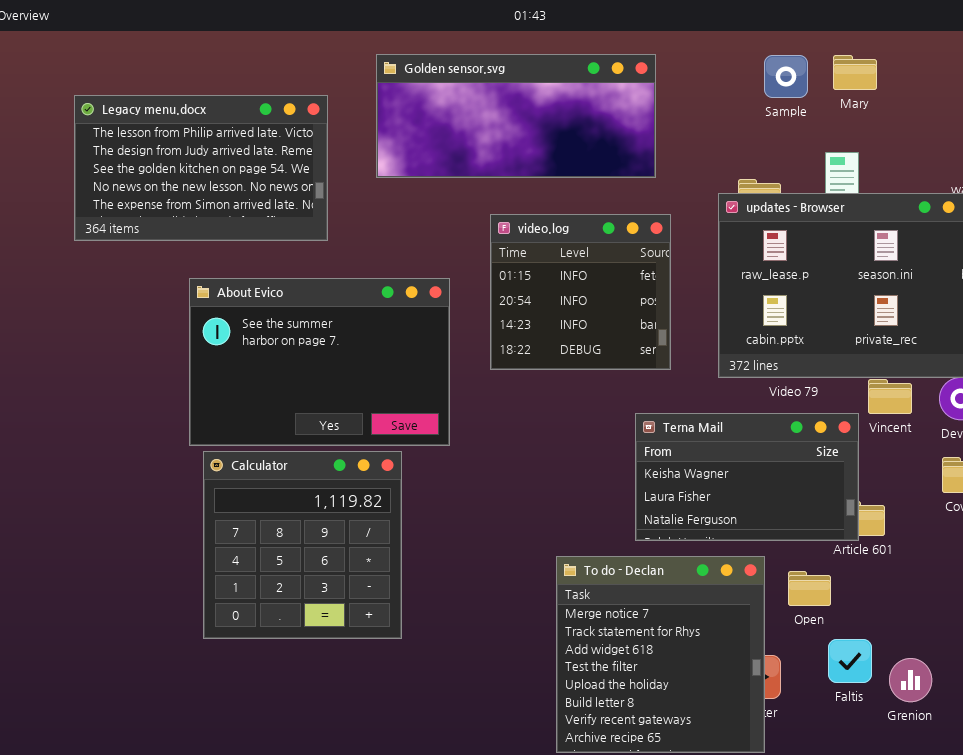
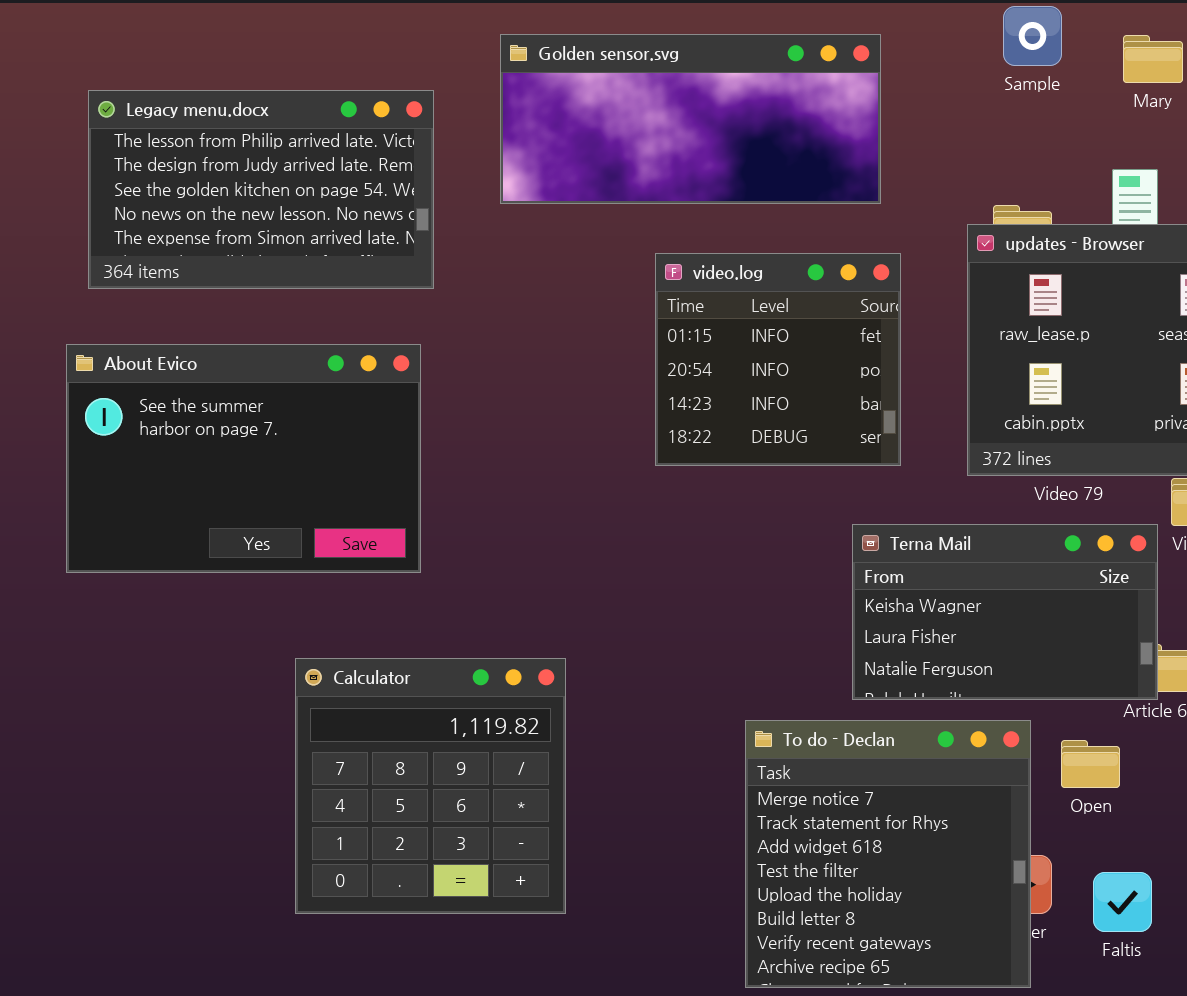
Sample: [764,55,808,98] -> [1003,6,1062,66], moved
About Evico: [189,278,450,446] -> [66,344,421,573], moved
Calculator: [203,451,402,639] -> [295,658,566,914], moved
Faltis: [828,639,872,683] -> [1093,872,1152,932], moved

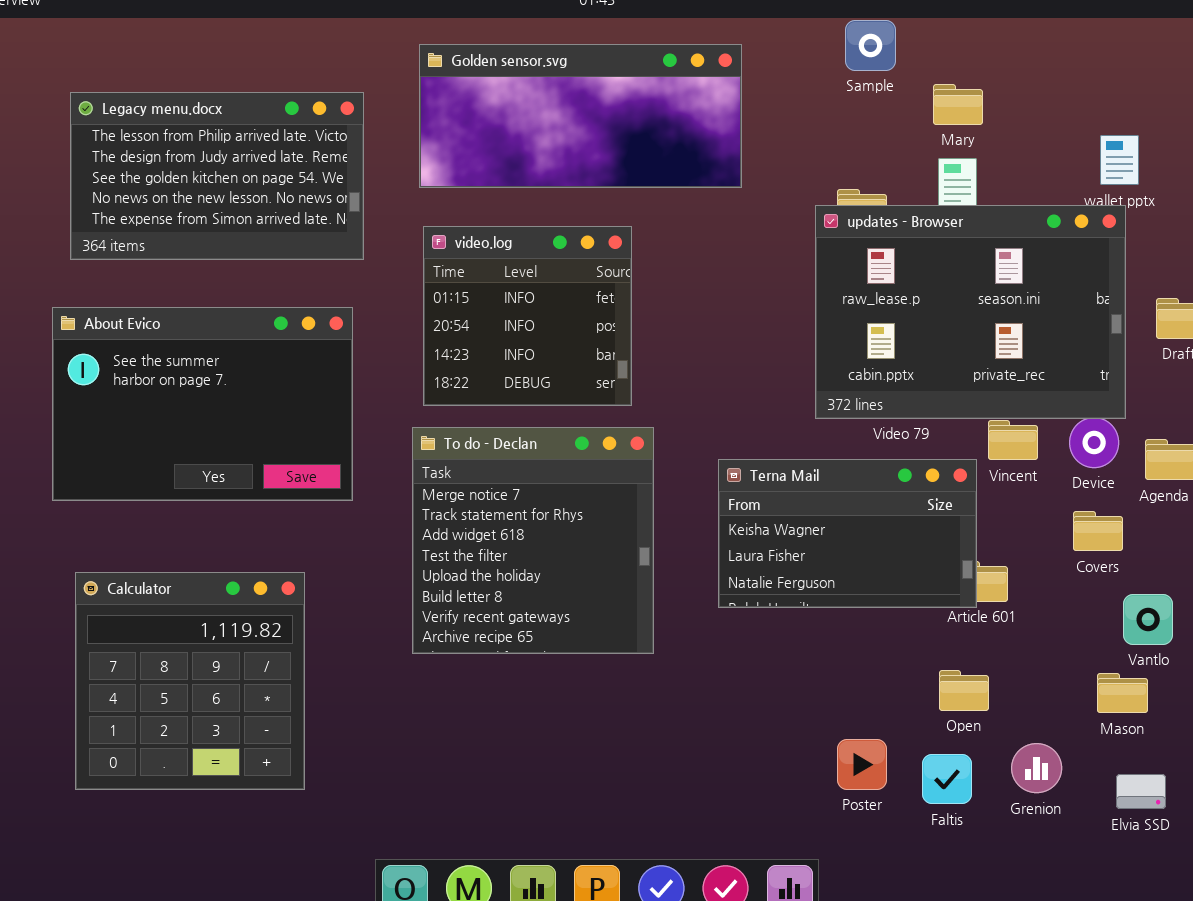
Mary: [1123,35,1183,83] -> [933,84,983,125], moved
video.log: [655,253,901,466] -> [423,226,632,406], moved
Calculator: [295,658,566,914] -> [75,572,305,790], moved
To do - Declan: [745,720,1031,988] -> [412,427,654,654], moved
Open: [1061,740,1120,788] -> [939,670,989,711], moved

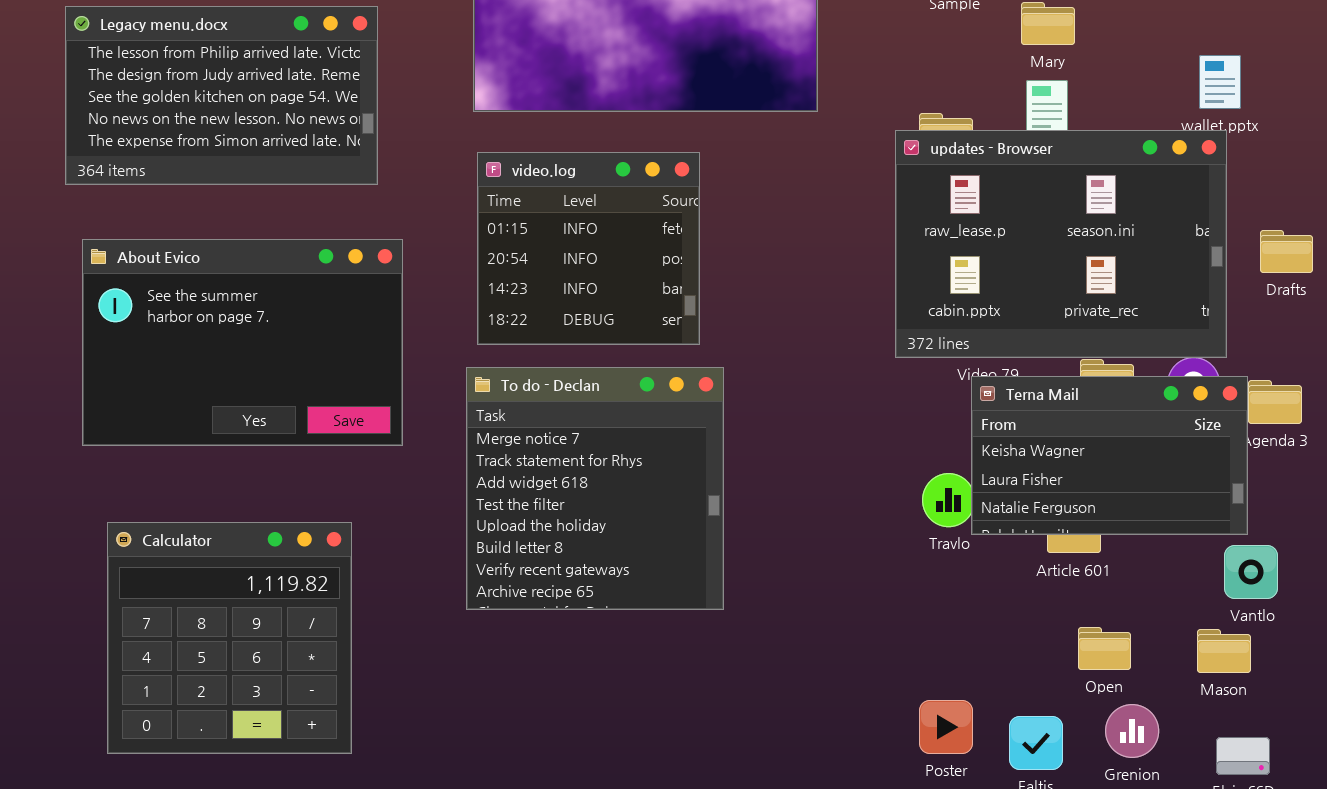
Legacy menu.docx: [70,92,364,260] -> [65,6,378,185], moved
Terna Mail: [718,459,977,608] -> [971,376,1248,535], moved
Open: [939,670,989,711] -> [1078,627,1131,670], moved

